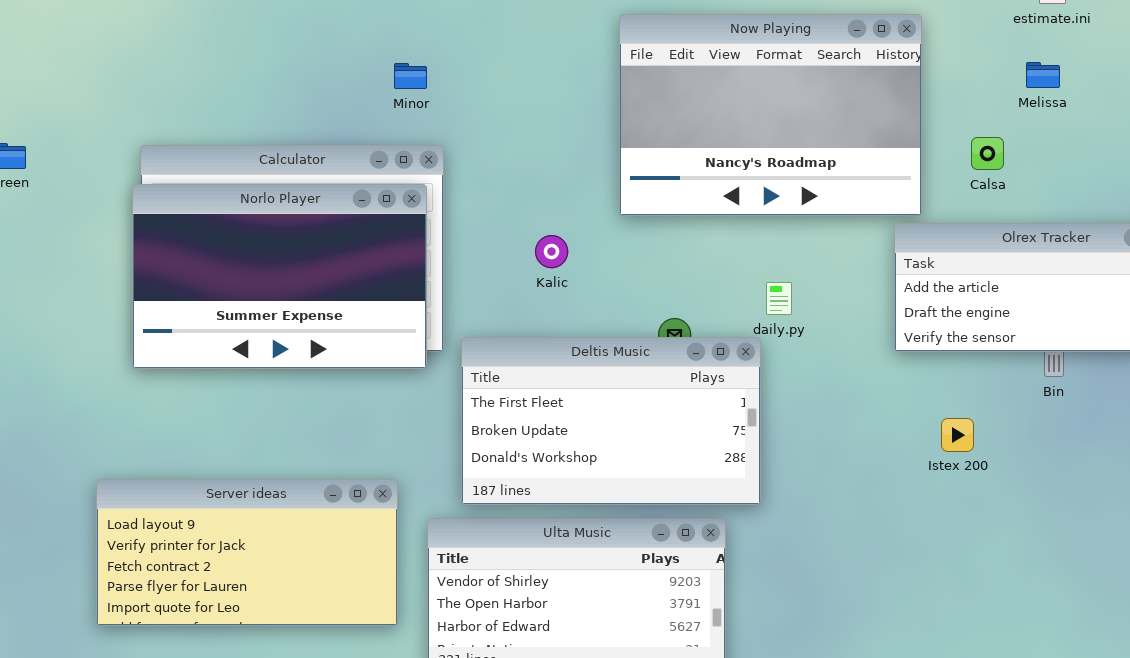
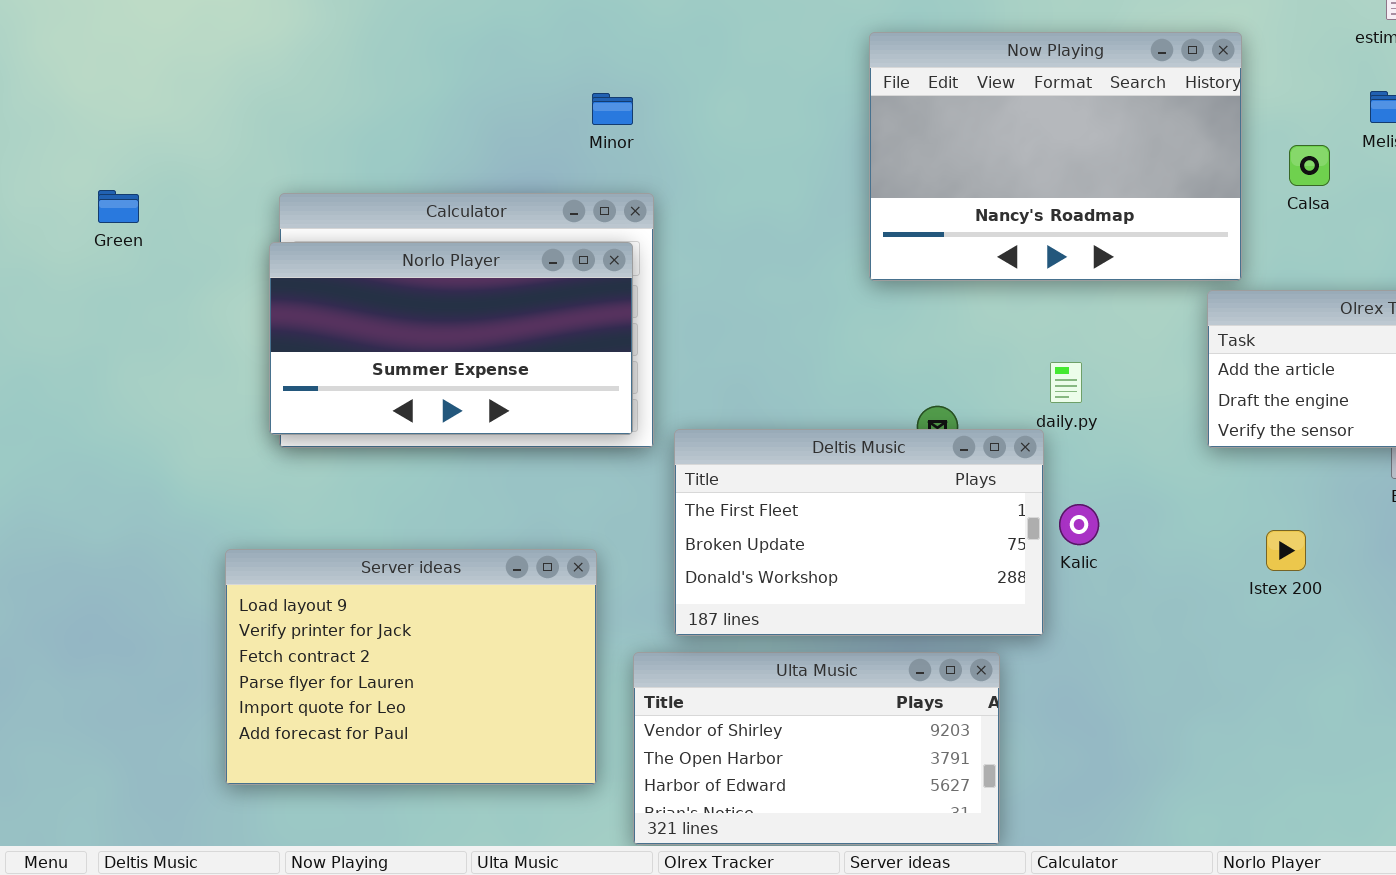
Calsa: [971,137,1004,170] -> [1289,145,1330,186], moved
Norlo Player: [132,184,427,369] -> [269,242,633,435], resized
Kalic: [535,235,568,268] -> [1059,504,1099,545], moved
Server ideas: [96,479,398,626] -> [225,549,597,785], resized

